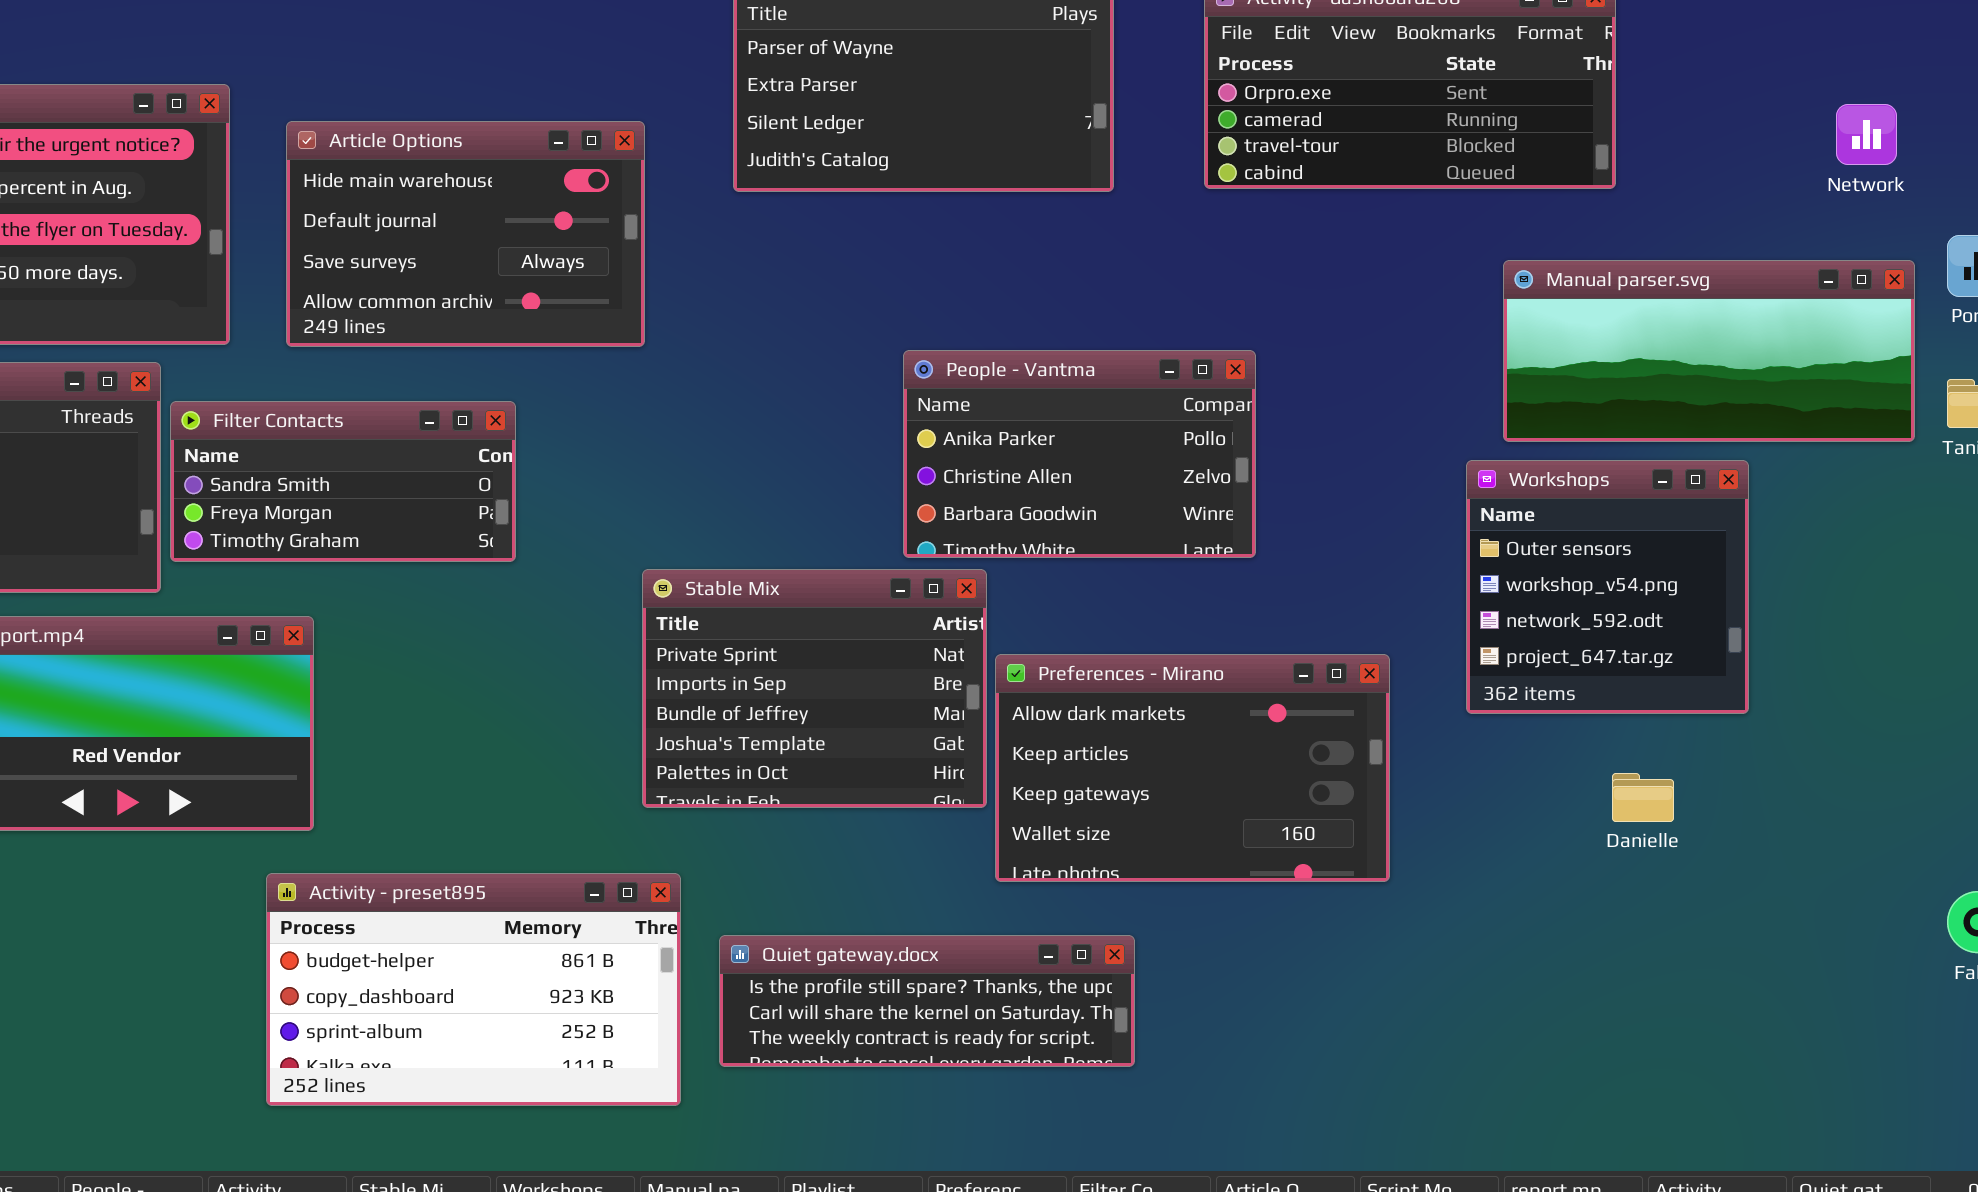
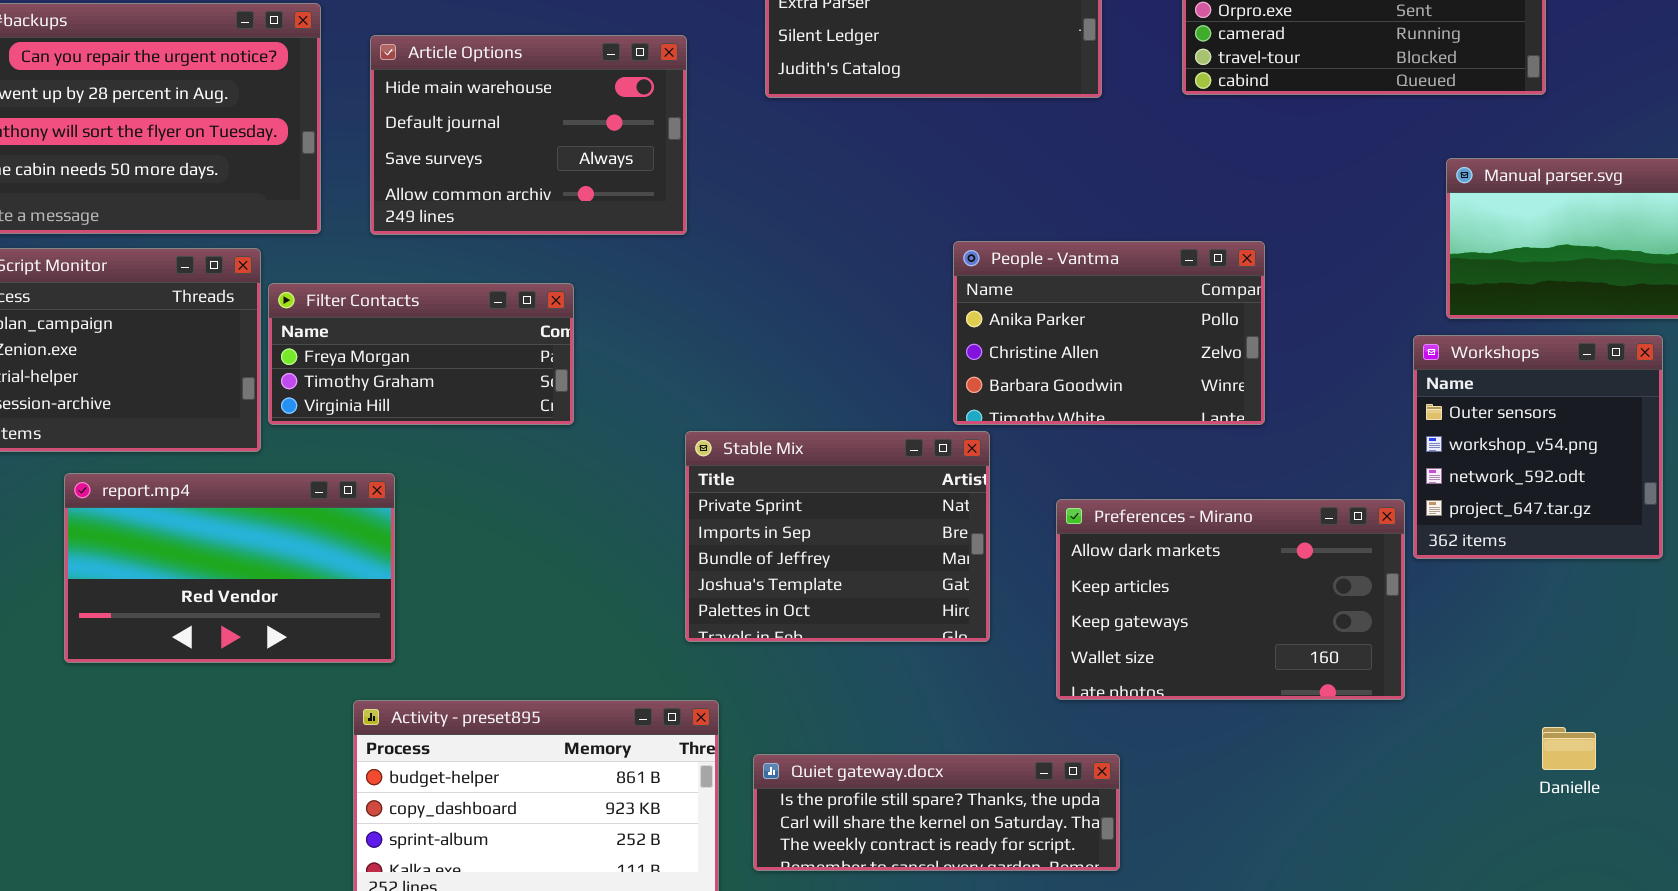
People - Vantma: [903,350,1256,558] -> [953,241,1265,425], moved
Filter Contacts: [170,401,516,562] -> [268,283,574,425], scrolled down 1 row
Preferences - Mirano: [995,654,1390,882] -> [1056,499,1405,700], moved
Danielle: [1612,773,1674,822] -> [1542,727,1596,770], moved

